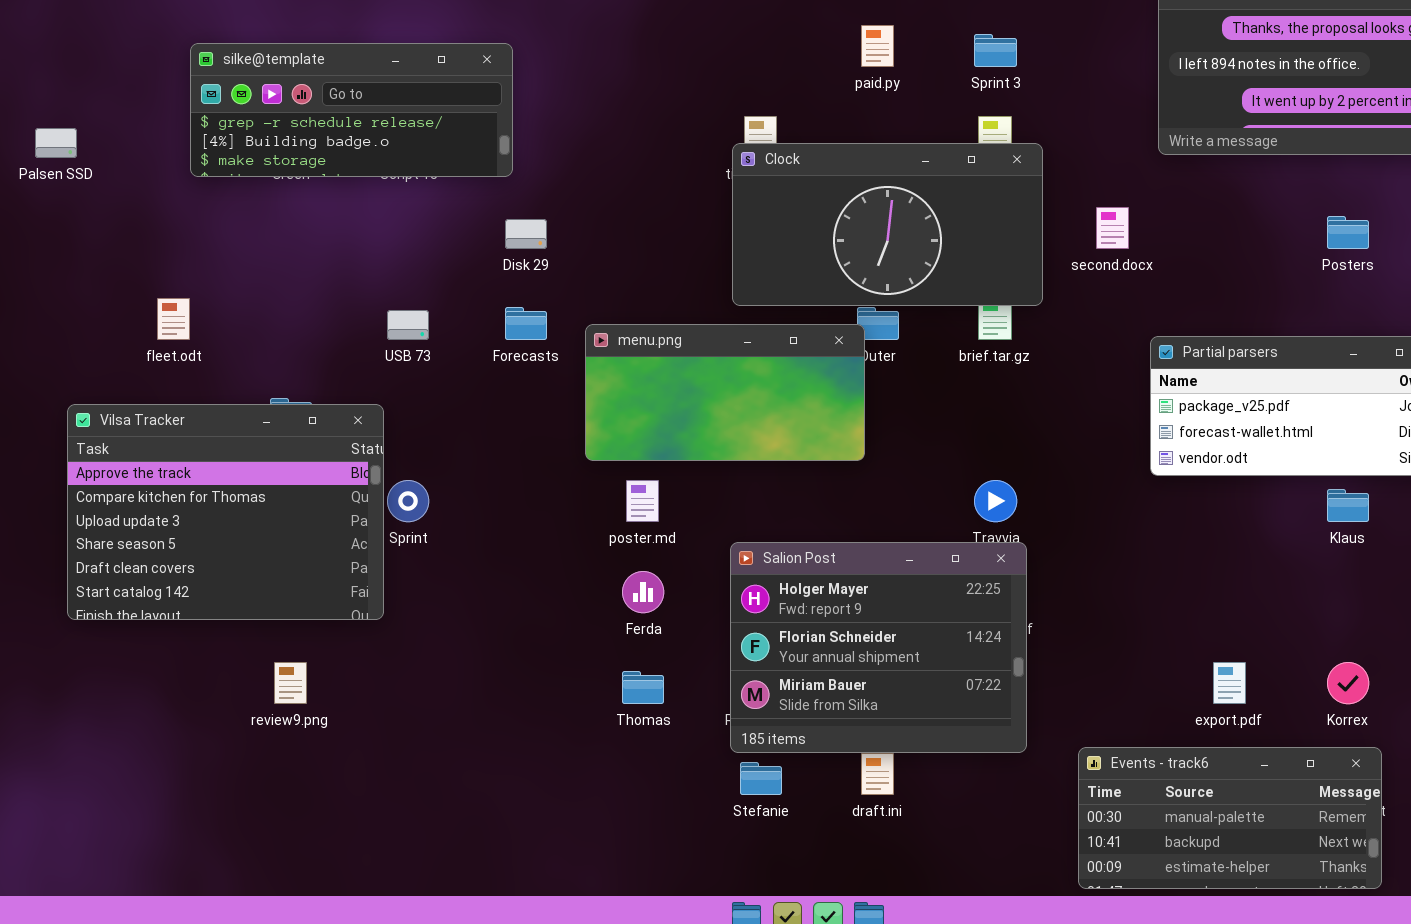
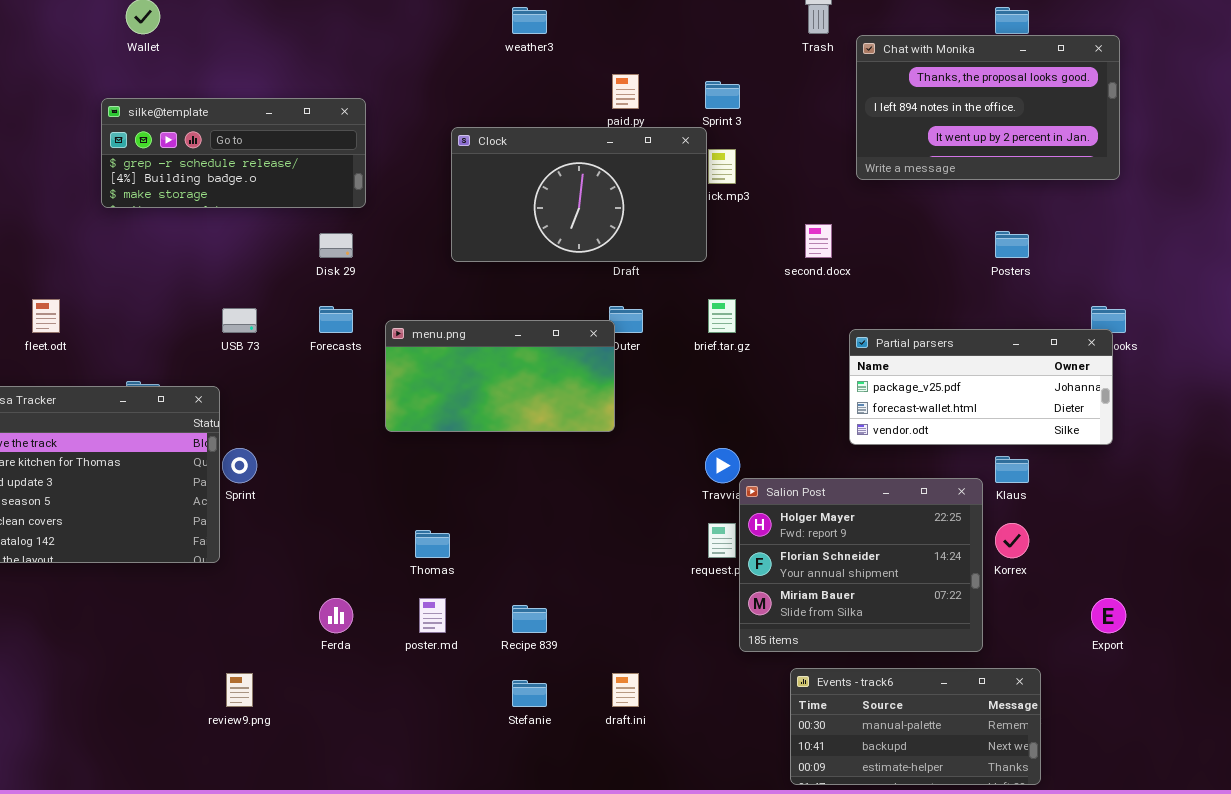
silke@template: [190,43,513,177] -> [101,98,366,208], moved
Clock: [732,143,1043,306] -> [451,127,707,262], moved
poster.md: [626,480,659,522] -> [419,598,446,633], moved
Salion Post: [730,542,1027,753] -> [739,478,983,652], moved
Ferda: [622,571,664,613] -> [319,598,353,633], moved
review9.png: [274,662,307,704] -> [226,673,253,707], moved
Korrex: [1327,662,1369,704] -> [995,523,1029,558], moved
Thomas: [622,671,664,704] -> [415,530,450,558], moved

